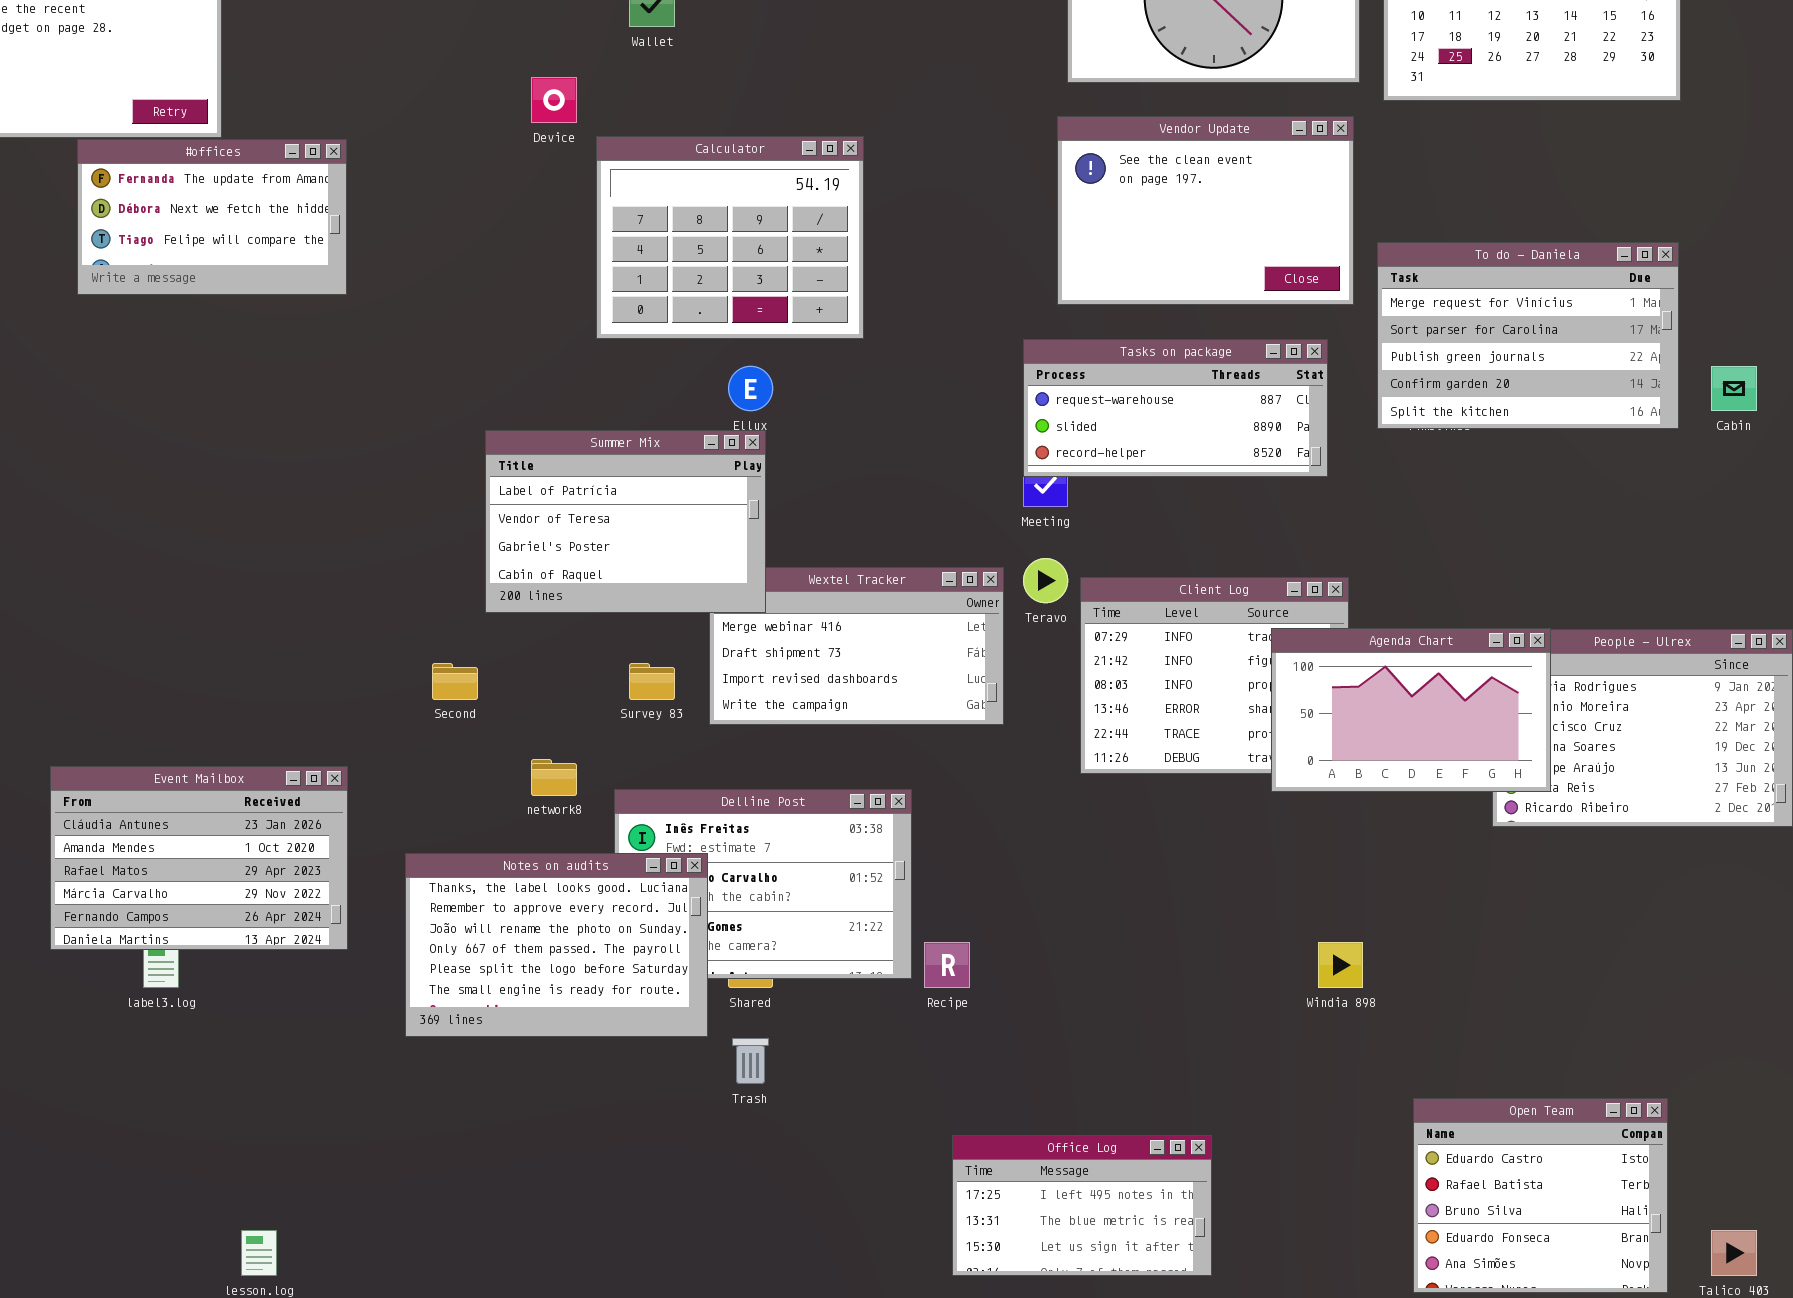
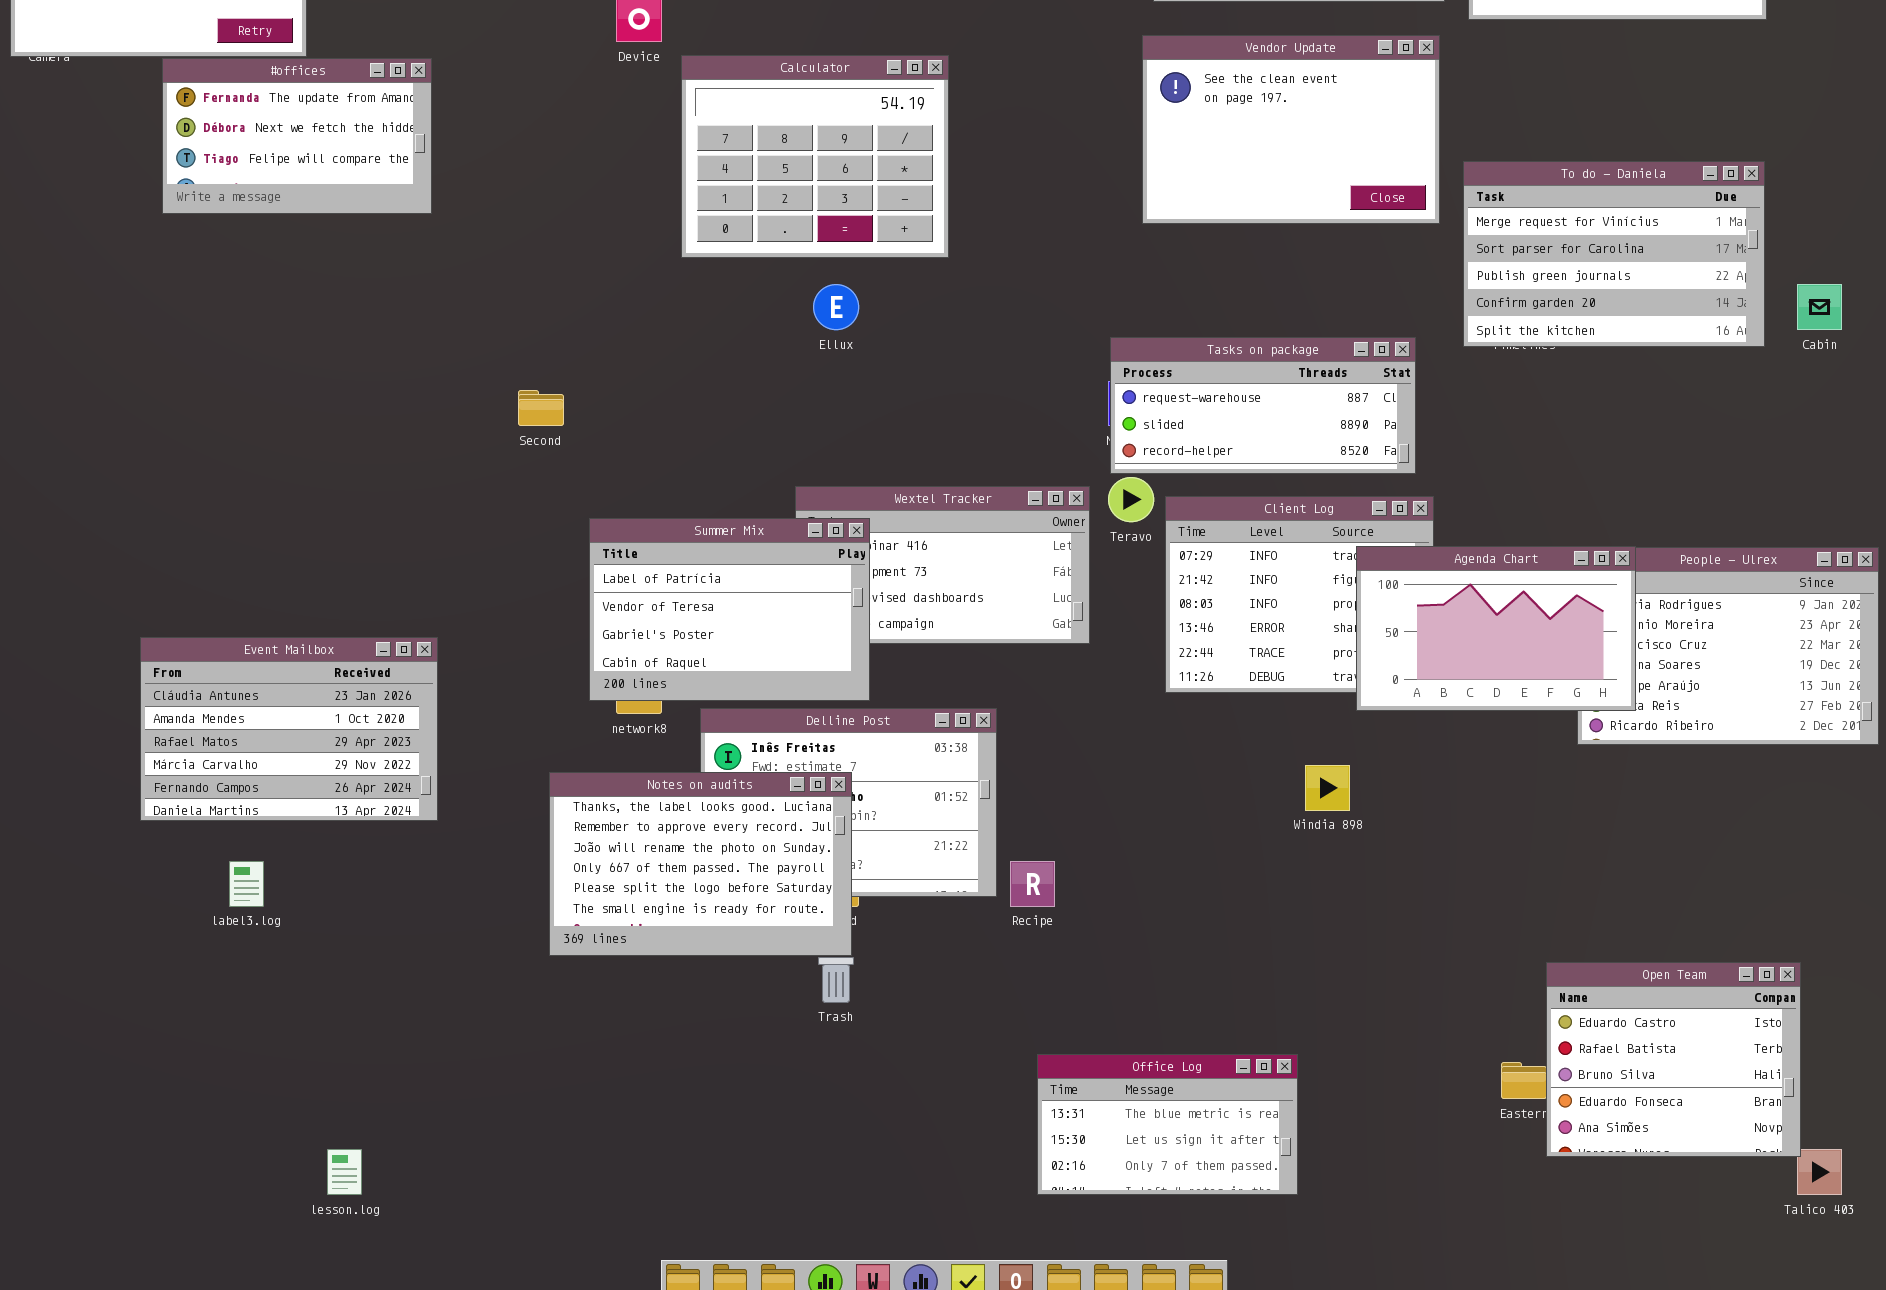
Tasks on package: [1023,339,1328,477] -> [1110,337,1416,474], moved
Summer Mix: [485,430,766,613] -> [589,518,870,701], moved
Second: [432,663,478,700] -> [518,390,564,426], moved
Event Mailbox: [50,766,348,950] -> [140,637,438,821], moved
Notes on audits: [405,853,708,1037] -> [549,772,852,956], moved
Windia 898: [1318,942,1363,988] -> [1305,765,1350,811], moved
Open Team: [1413,1098,1668,1293] -> [1546,962,1801,1157], moved
Office Log: [952,1135,1212,1276] -> [1037,1054,1298,1195], scrolled down 1 row

